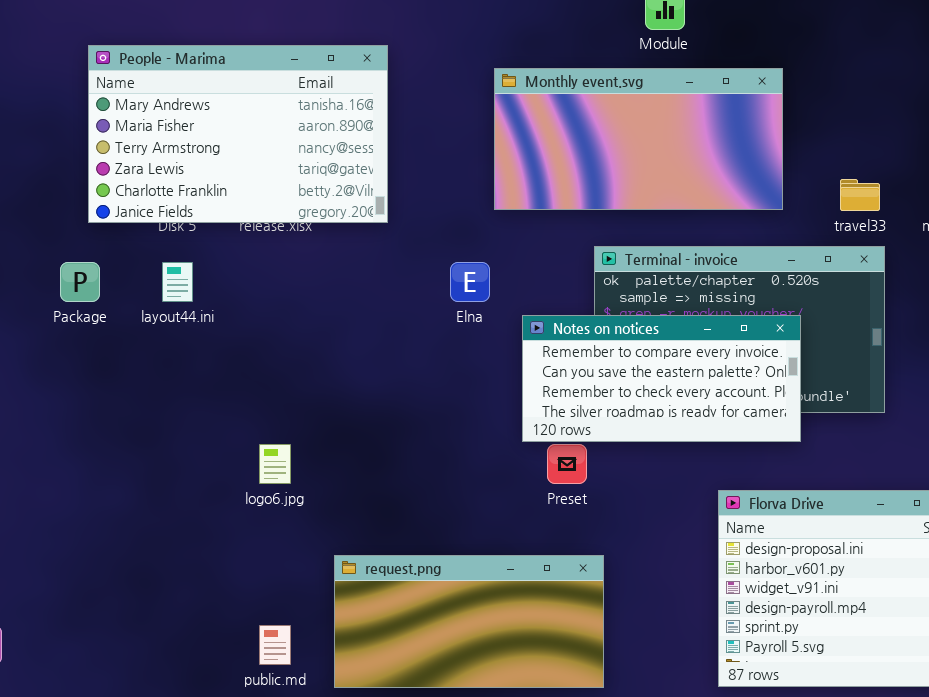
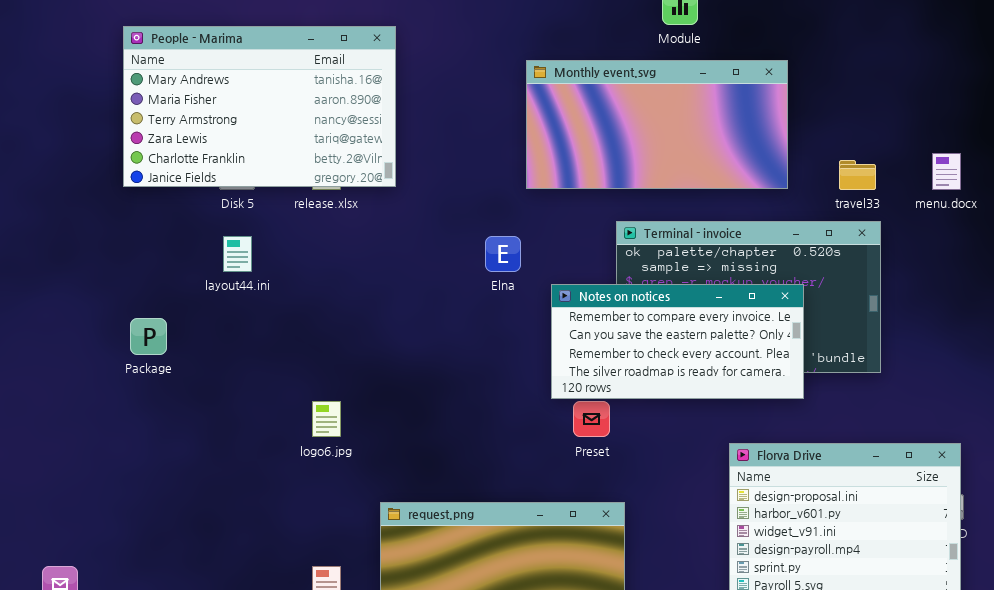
People - Marima: [88,45,388,223] -> [123,26,396,187], moved
Package: [60,262,100,302] -> [130,318,167,355], moved

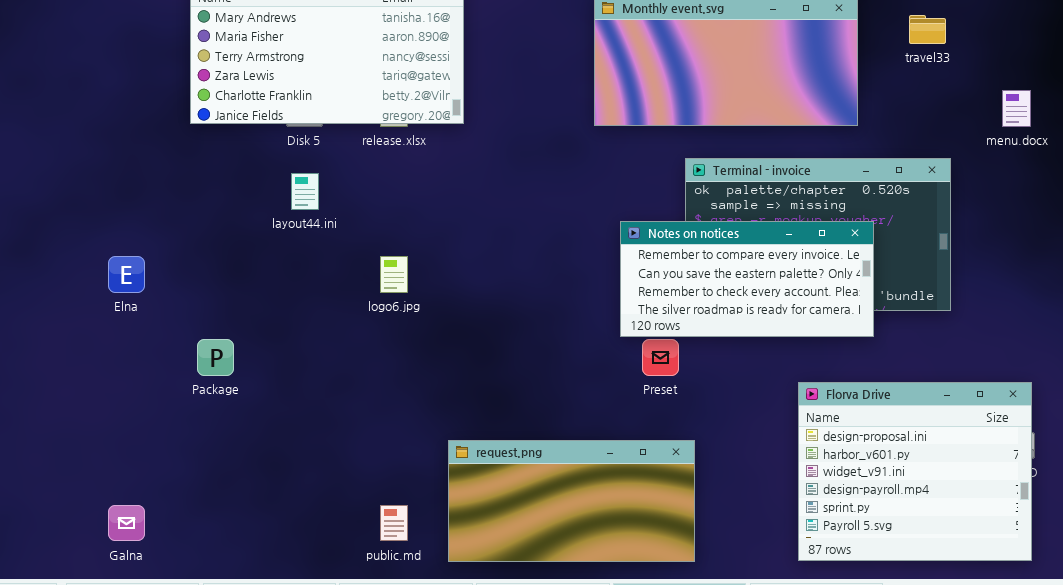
travel33: [839,160,876,190] -> [909,15,946,44], moved
Elna: [485,236,521,272] -> [108,256,145,293], moved
Package: [130,318,167,355] -> [197,339,234,376], moved
logo6.jpg: [312,401,341,437] -> [380,256,408,293], moved

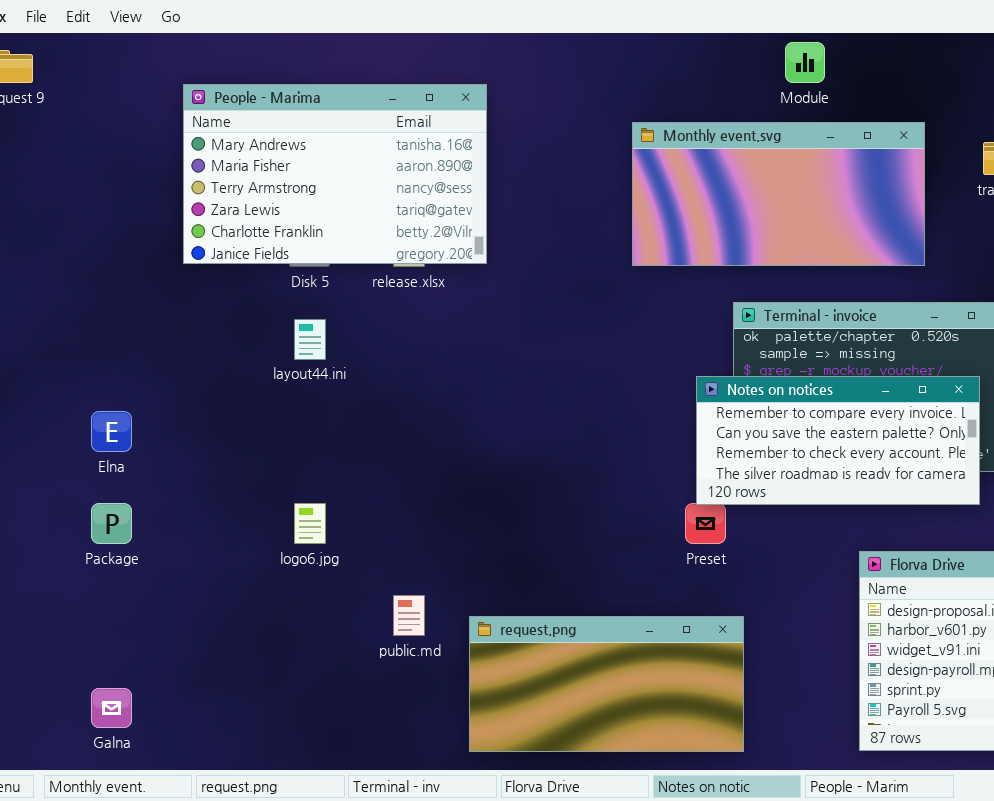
Notes on notices: [620,221,874,337] -> [696,376,980,505], moved
logo6.jpg: [380,256,408,293] -> [294,503,326,544], moved
Package: [197,339,234,376] -> [91,503,132,544], moved
public.md: [380,505,408,541] -> [393,595,425,636], moved

